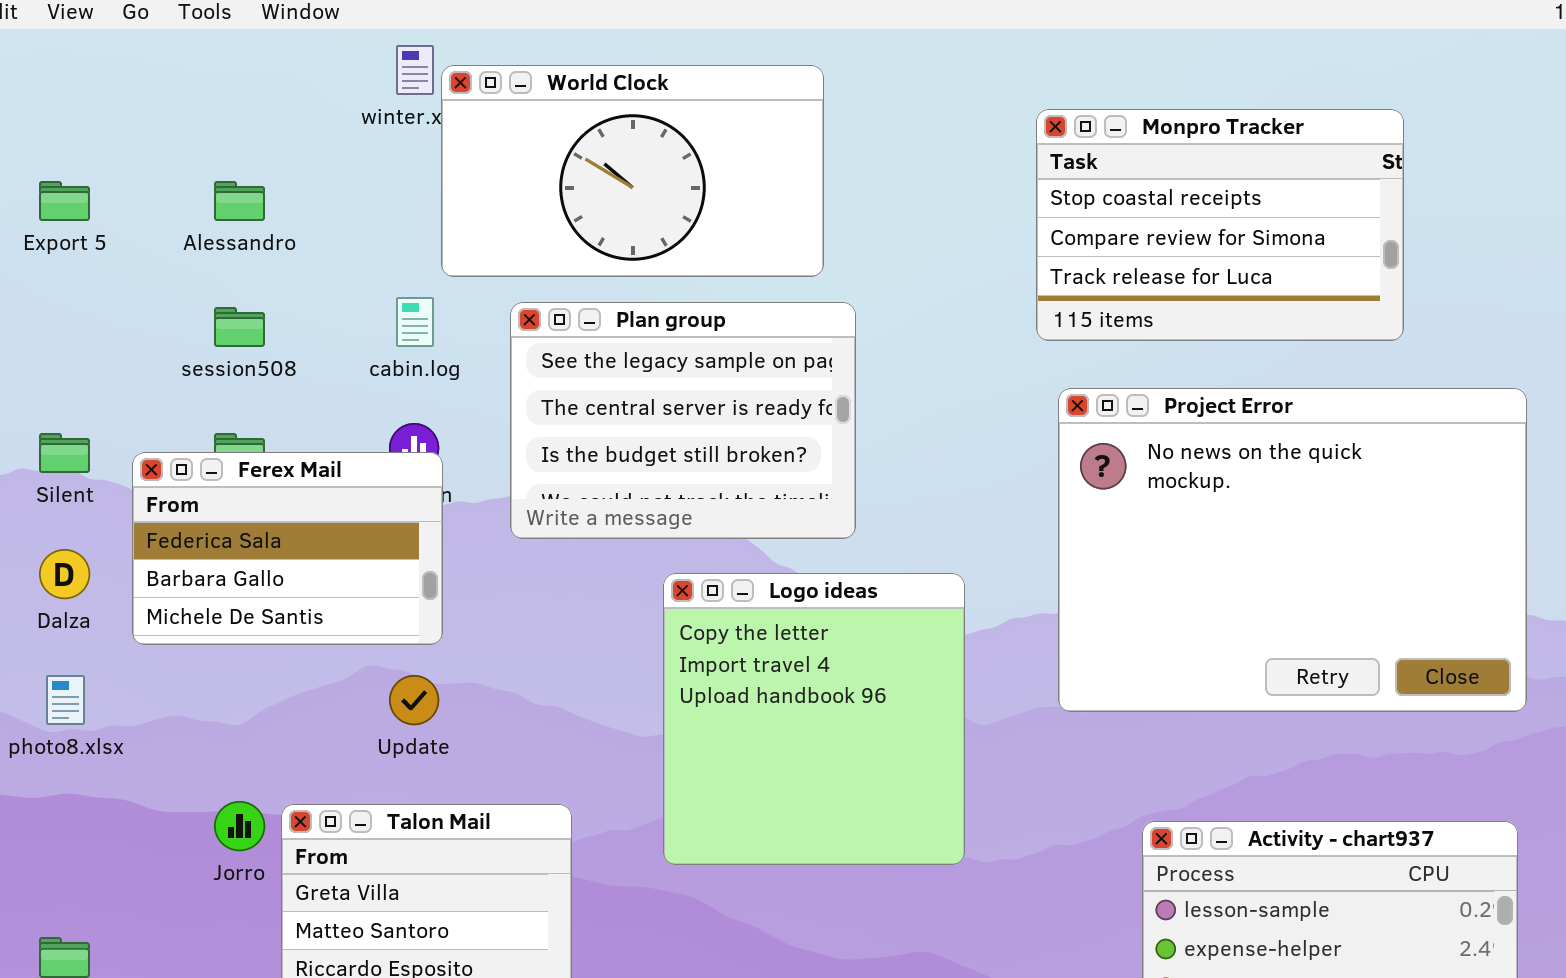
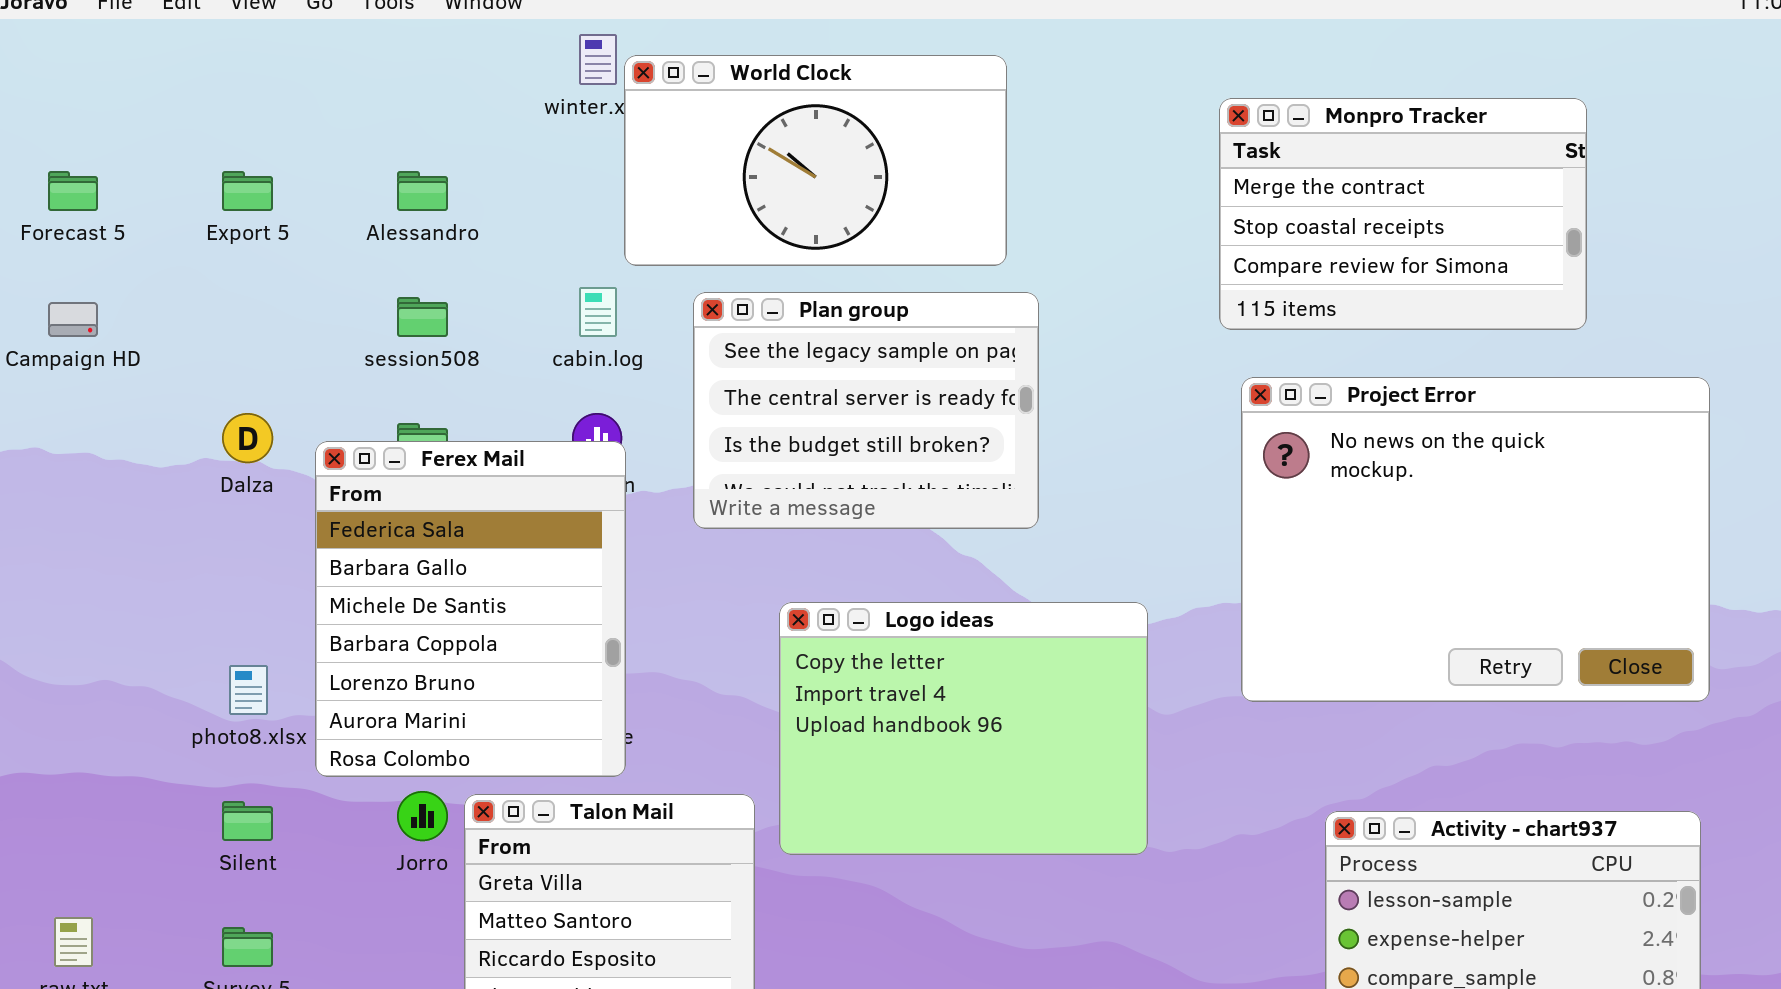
Monpro Tracker: [1036,109,1404,341] -> [1219,98,1587,330], scrolled up 1 row
Silent: [39,433,90,473] -> [222,801,273,841], moved
Ferex Mail: [132,452,443,645] -> [315,441,626,777], resized
Dalza: [39,549,90,599] -> [222,413,273,463], moved
Logo ideas: [663,573,965,865] -> [779,602,1148,855], resized

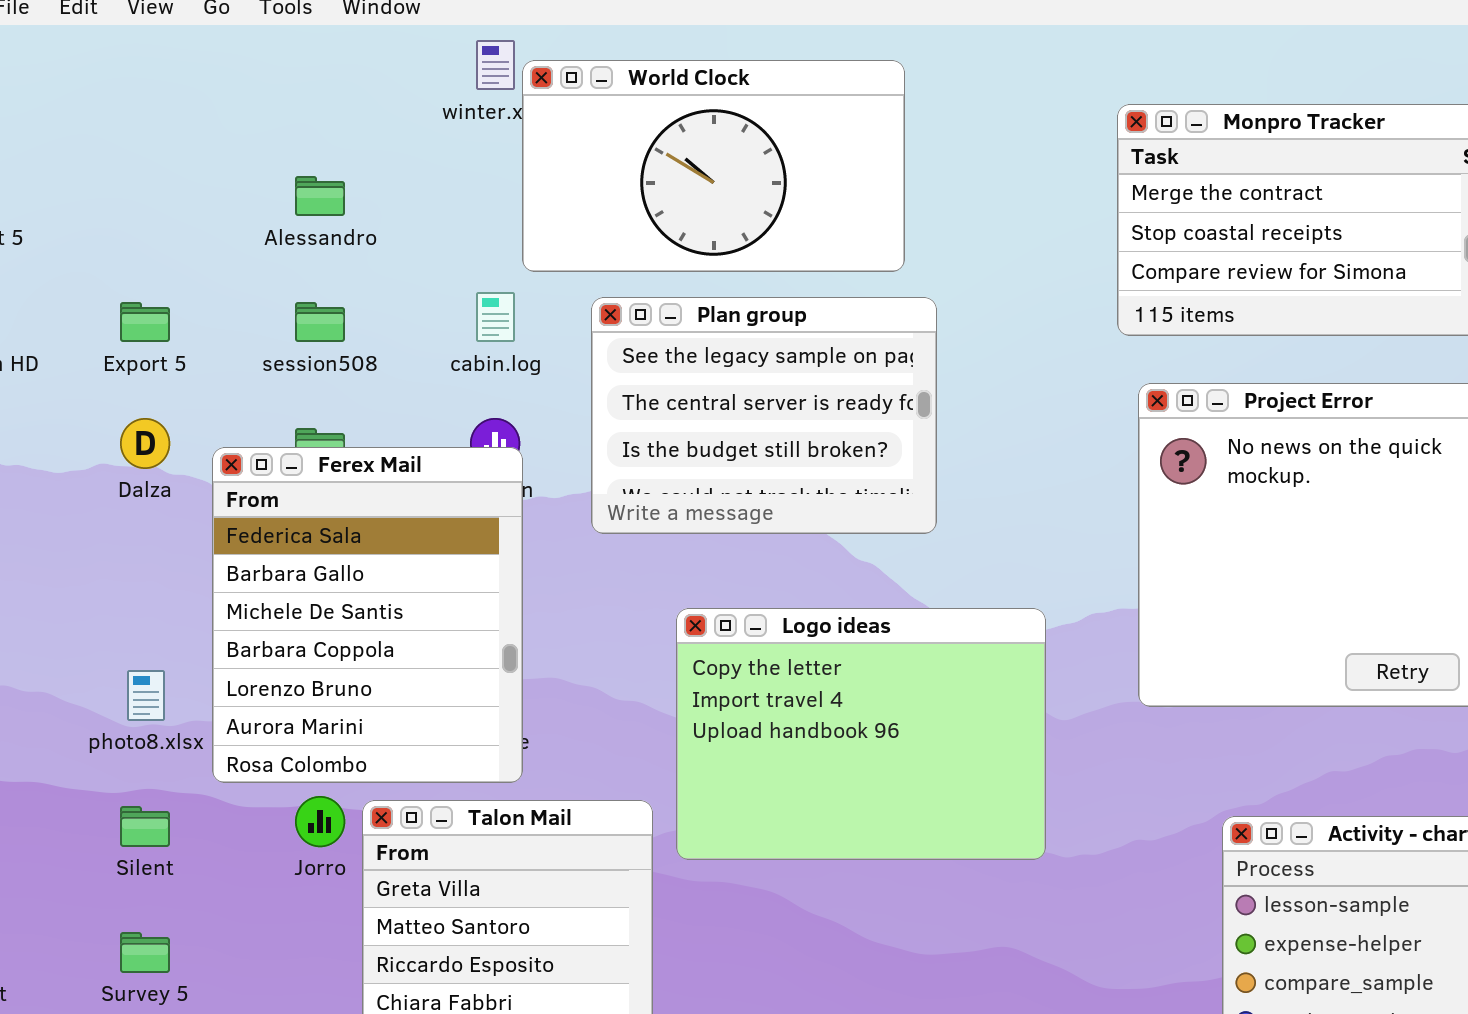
Export 5: [222,171,273,211] -> [120,302,170,342], moved

